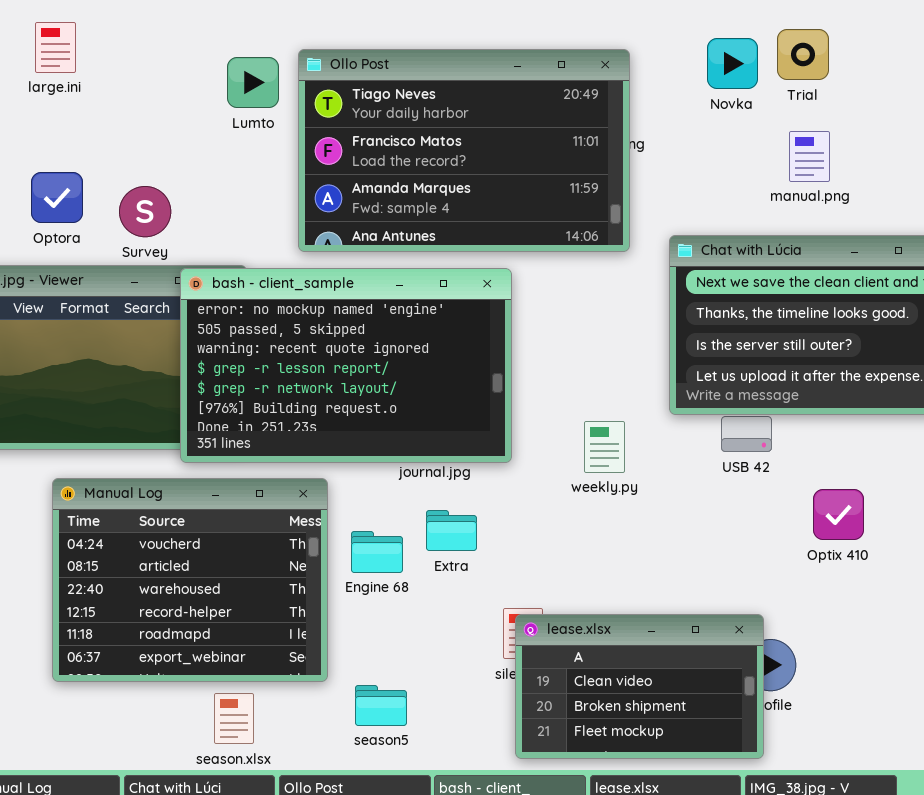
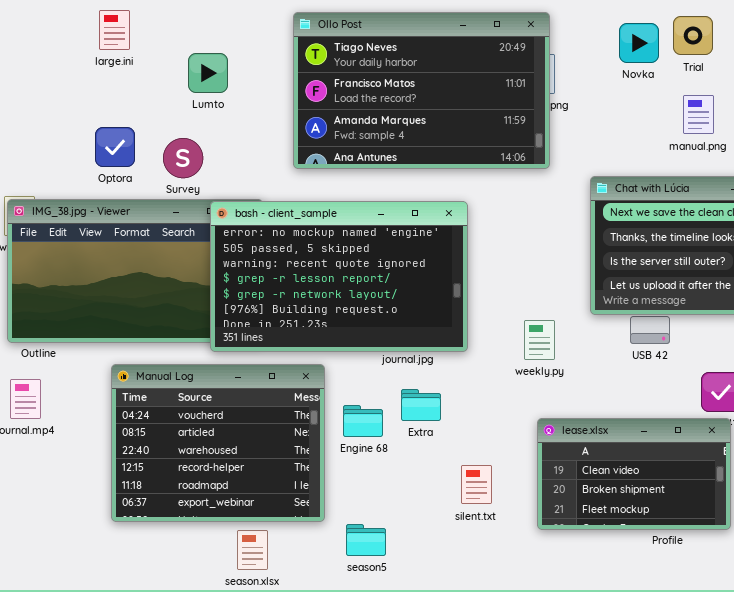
Ollo Post: [298,49,630,252] -> [293,12,550,169], moved
Lumto: [227,57,279,108] -> [188,53,228,93], moved
lease.xlsx: [515,614,764,759] -> [537,418,731,530], moved

